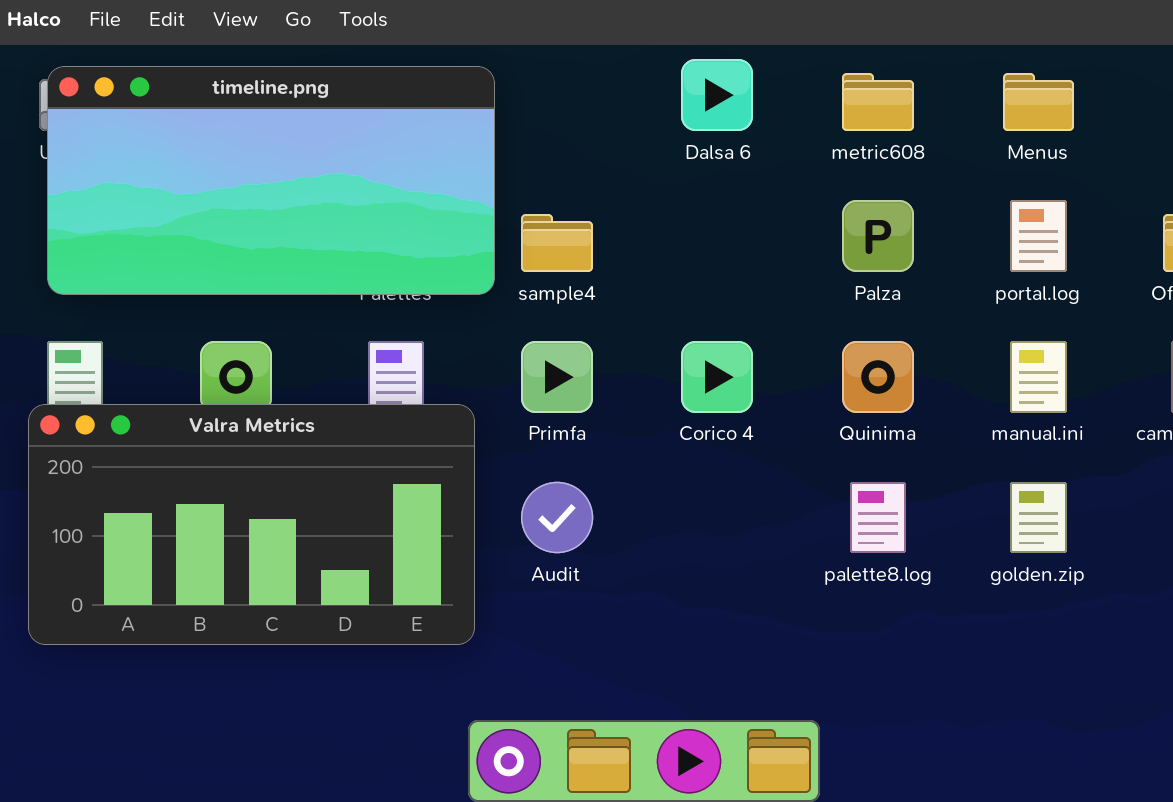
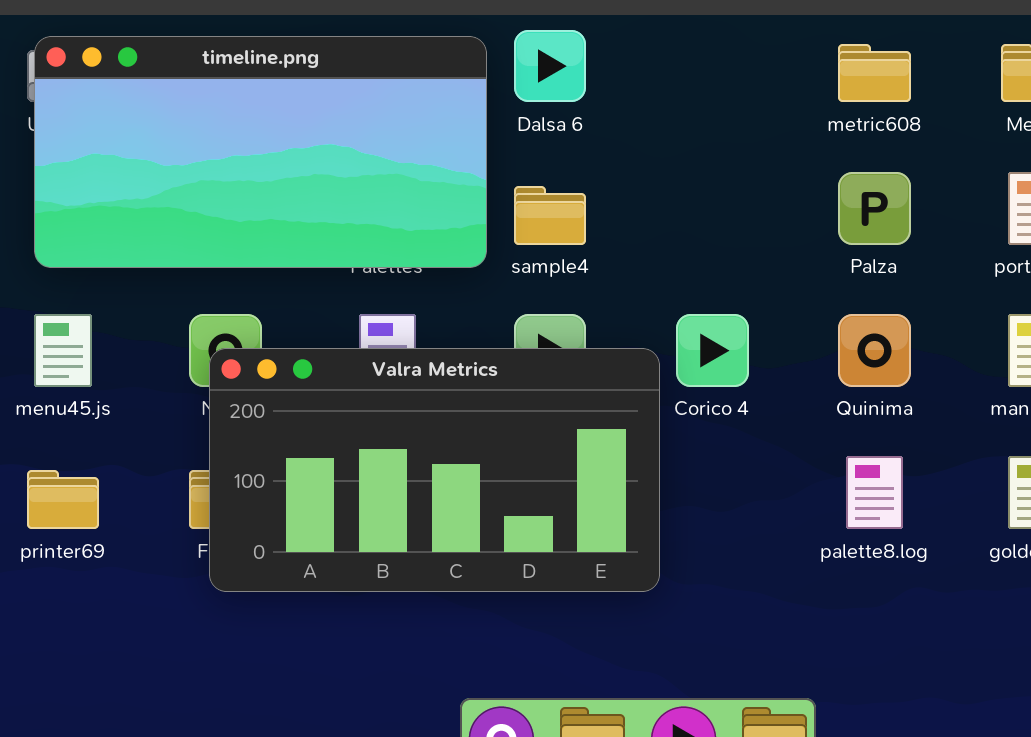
Dalsa 6: [681,59,753,131] -> [514,30,586,102], moved
Valra Metrics: [28,404,475,645] -> [209,348,660,592], moved

